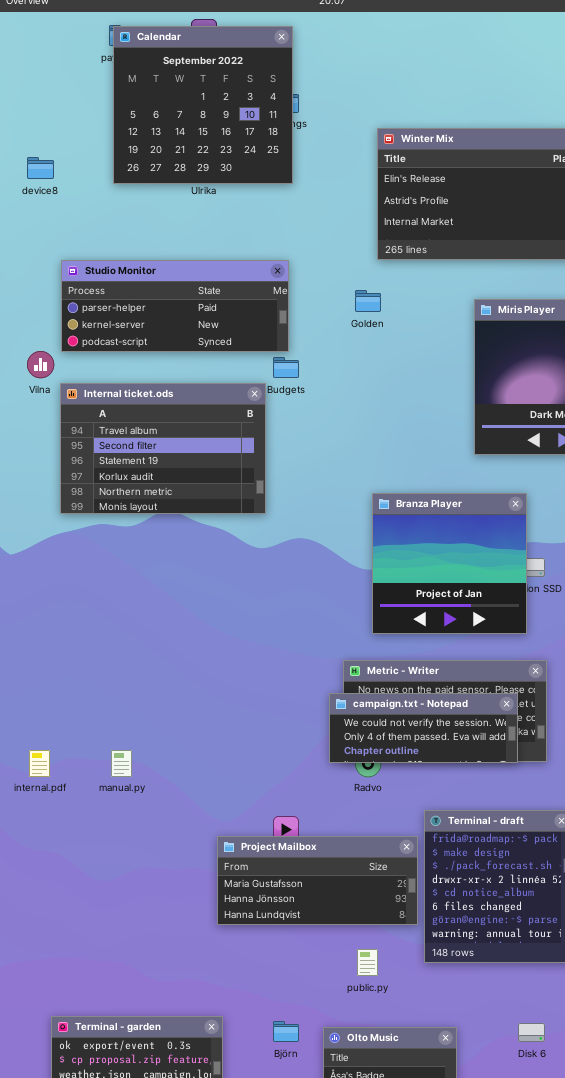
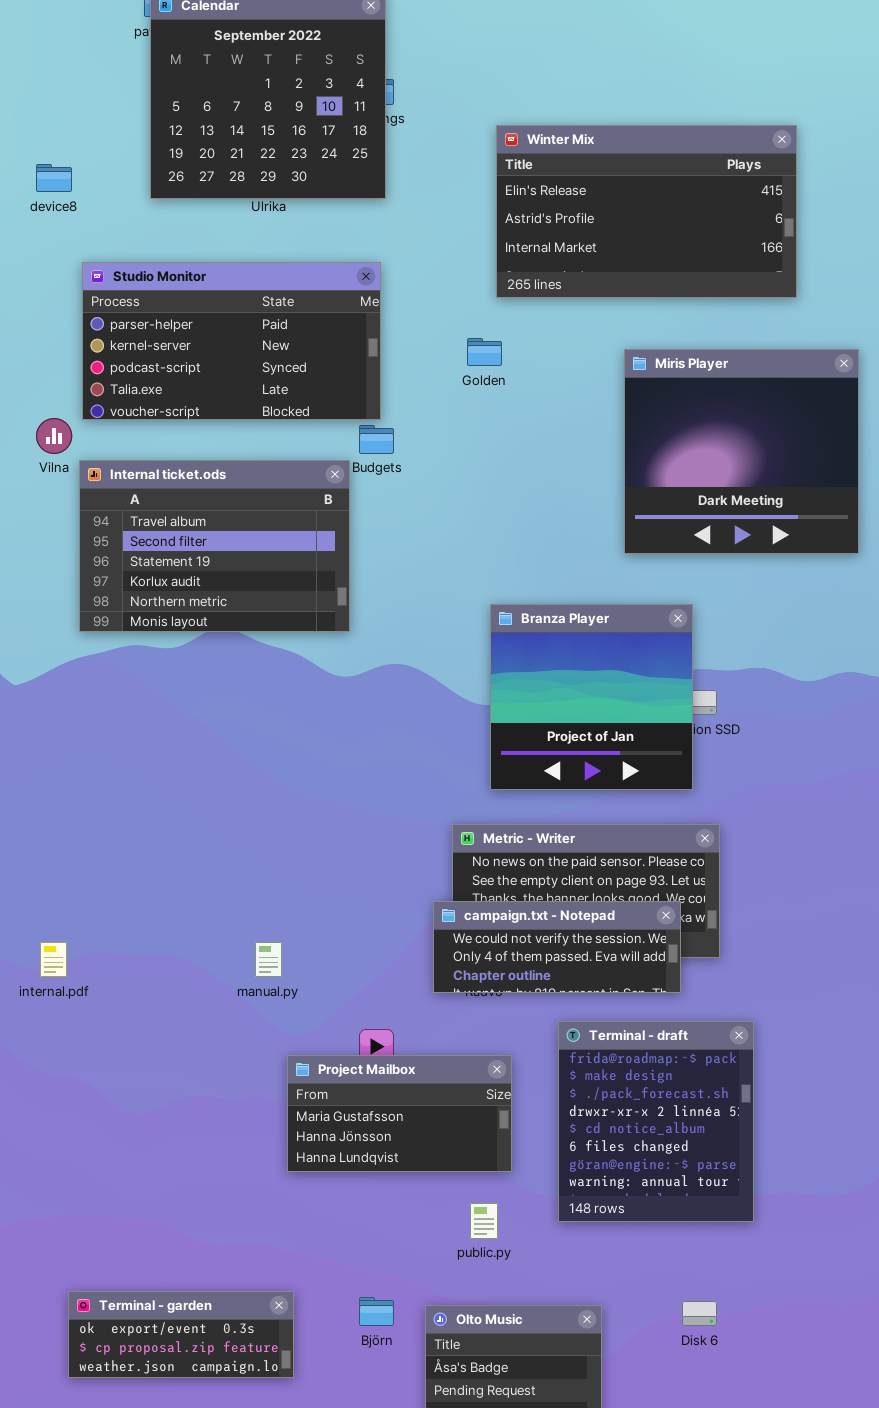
Studio Monitor: [61,260,289,352] -> [82,262,381,420], resized
campaign.txt - Notepad: [329,693,518,763] -> [433,901,681,993], moved
manual.py: [111,750,132,777] -> [255,942,282,977], moved
Project Mailbox: [217,836,418,925] -> [287,1055,512,1172], resized

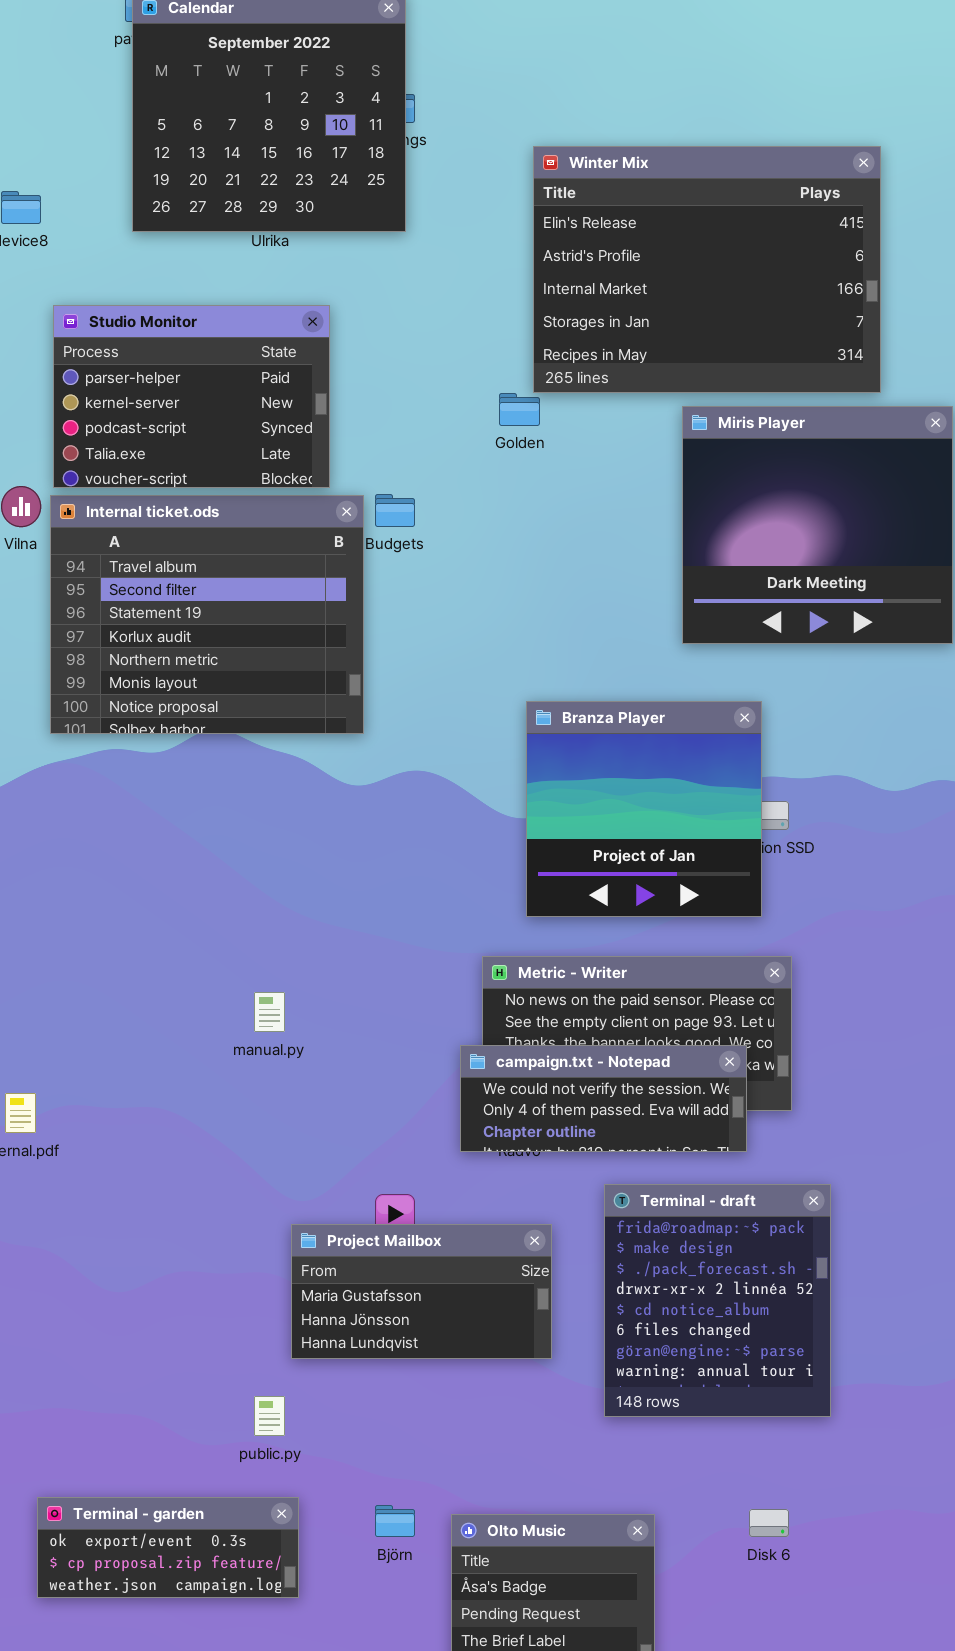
Winter Mix: [496,125,797,298] -> [533,146,881,393], resized
Studio Monitor: [82,262,381,420] -> [53,305,330,488], resized
Internal ticket.ods: [79,460,350,632] -> [50,495,364,734], resized
manual.py: [255,942,282,977] -> [254,992,285,1032], moved
public.py: [470,1203,498,1239] -> [254,1396,285,1436], moved

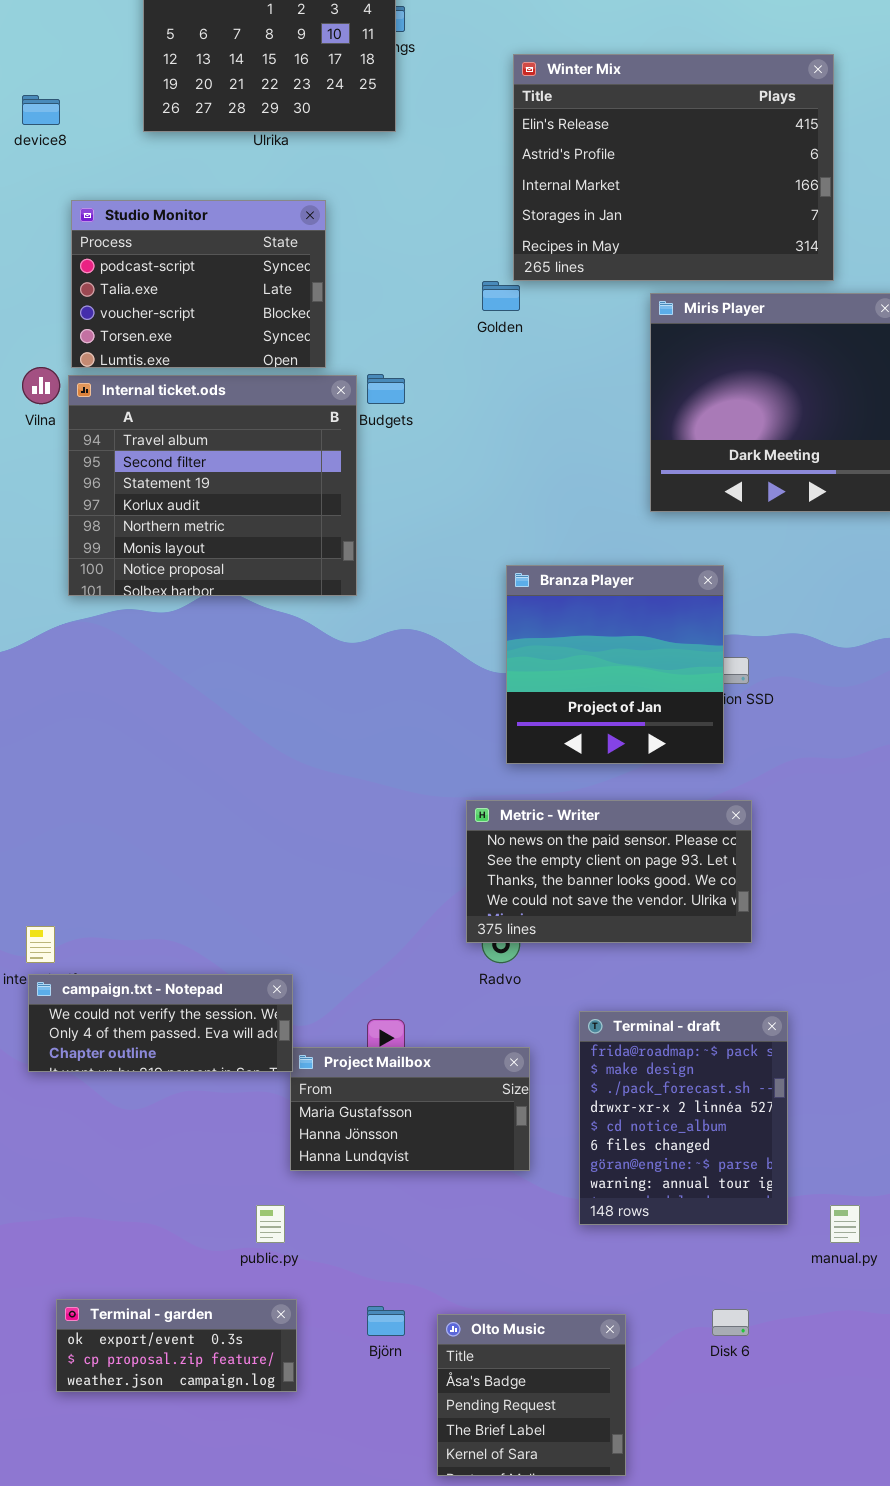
Studio Monitor: [53,305,330,488] -> [71,200,326,368], scrolled down 2 rows
manual.py: [254,992,285,1032] -> [830,1205,860,1243], moved
campaign.txt - Notepad: [460,1045,747,1152] -> [28,974,293,1072], moved

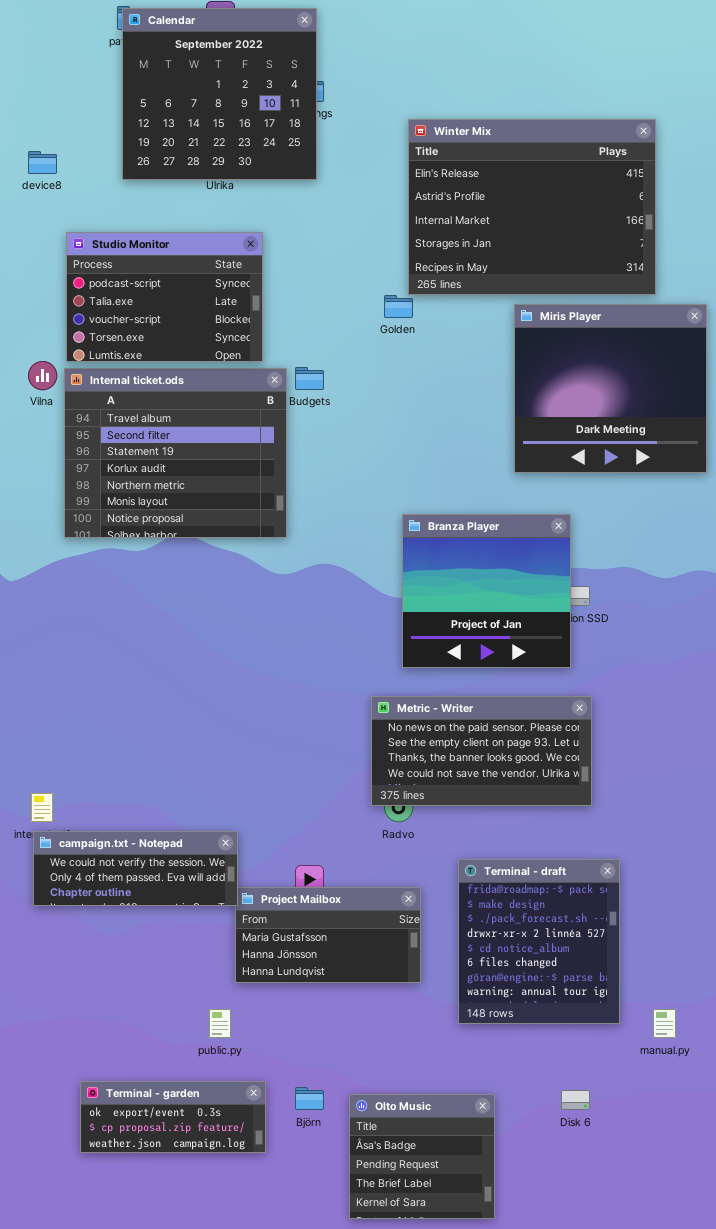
Terminal - garden: [56,1299,297,1392] -> [80,1081,266,1153], moved

